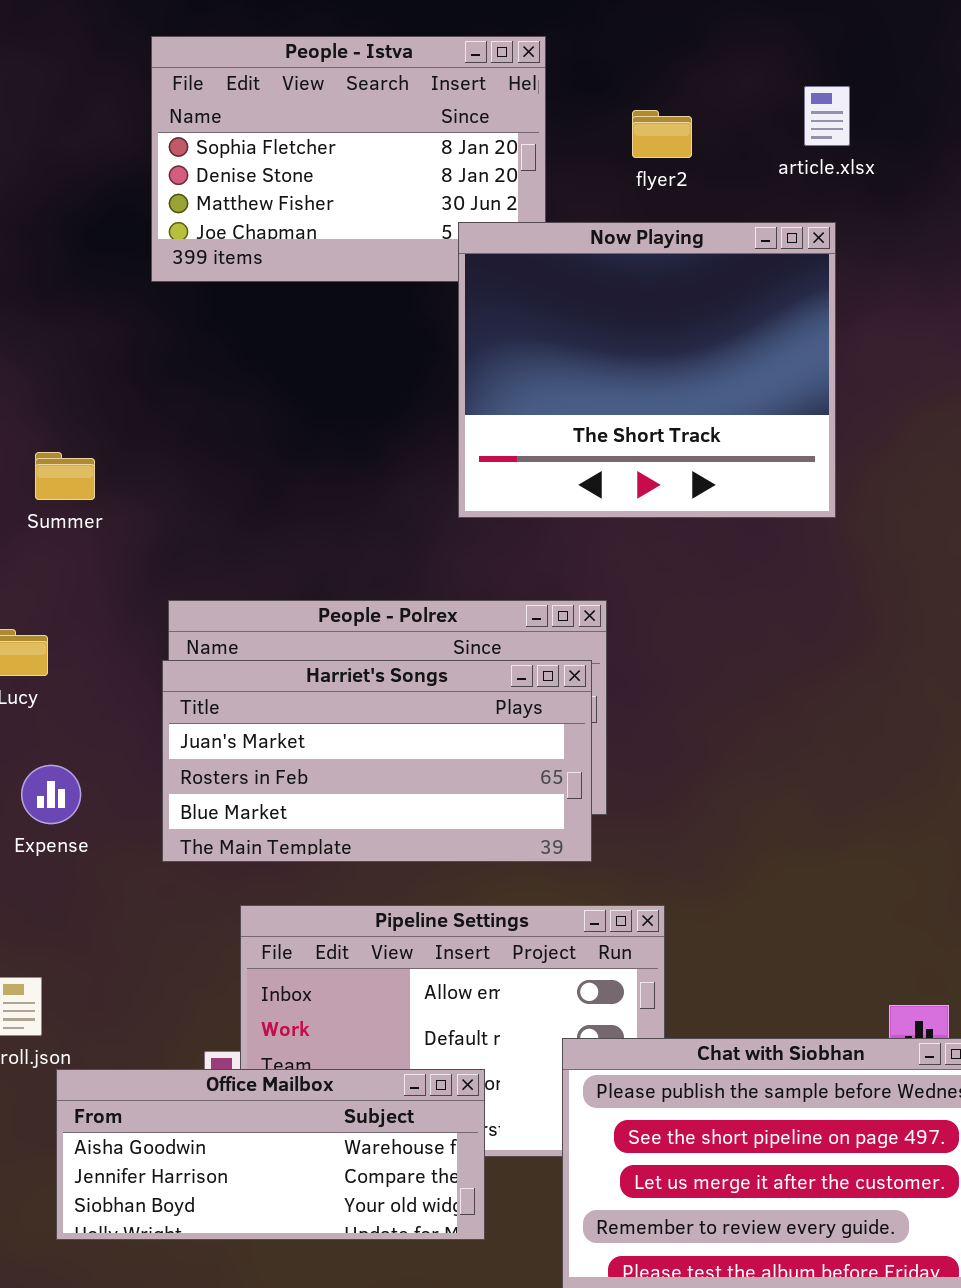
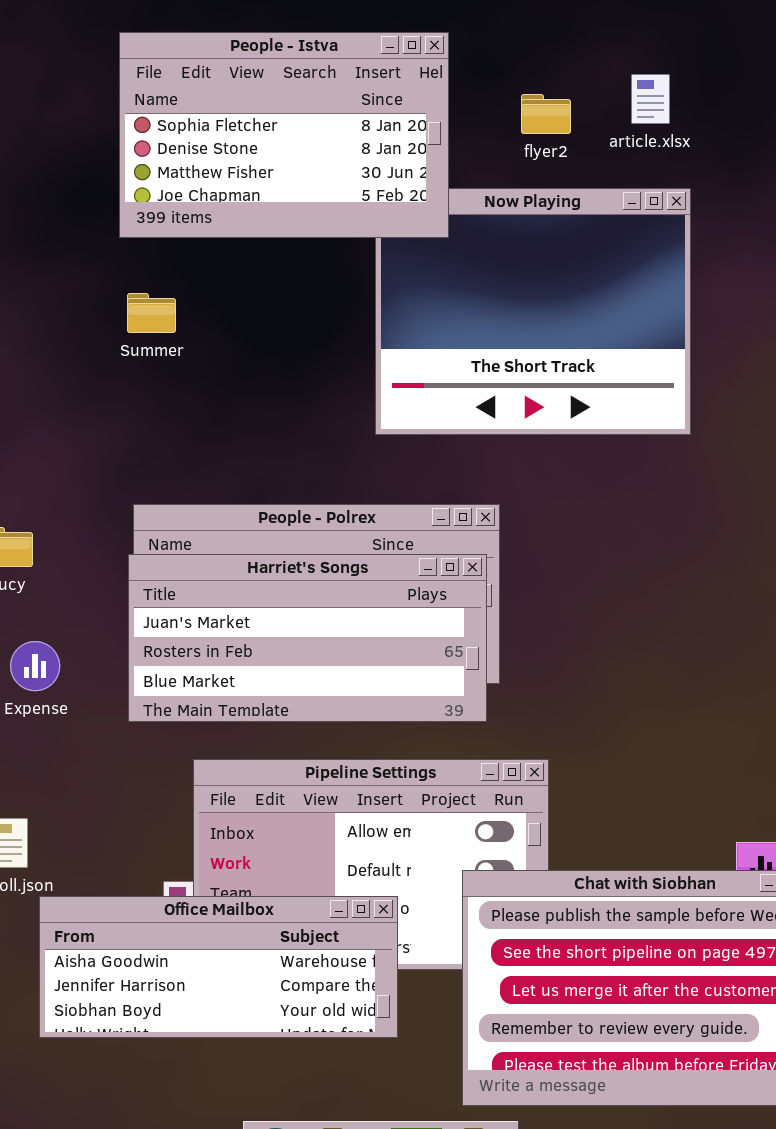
People - Istva: [151,36,546,282] -> [119,32,449,238], raised
article.xlsx: [804,86,850,146] -> [631,74,670,124], moved
Summer: [35,452,95,500] -> [127,293,176,333], moved

